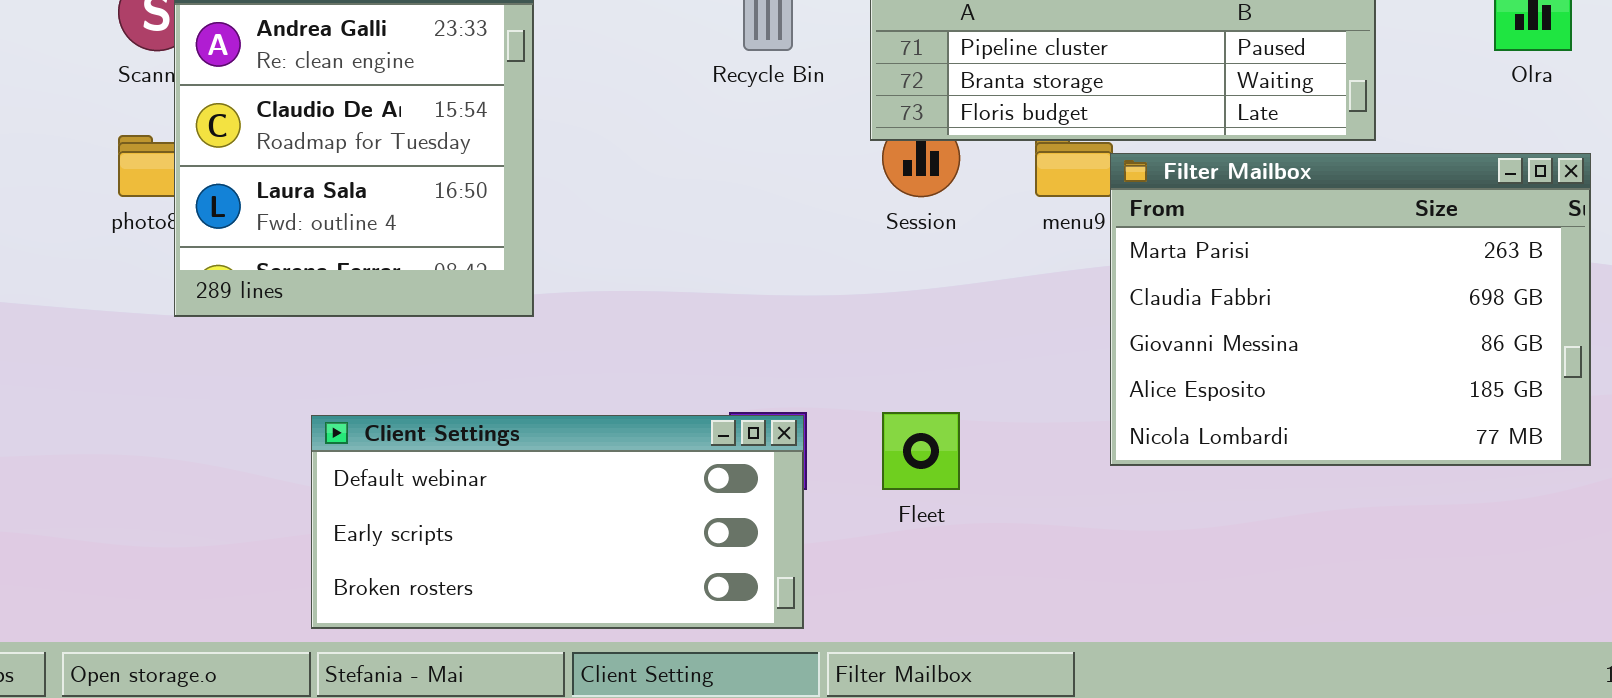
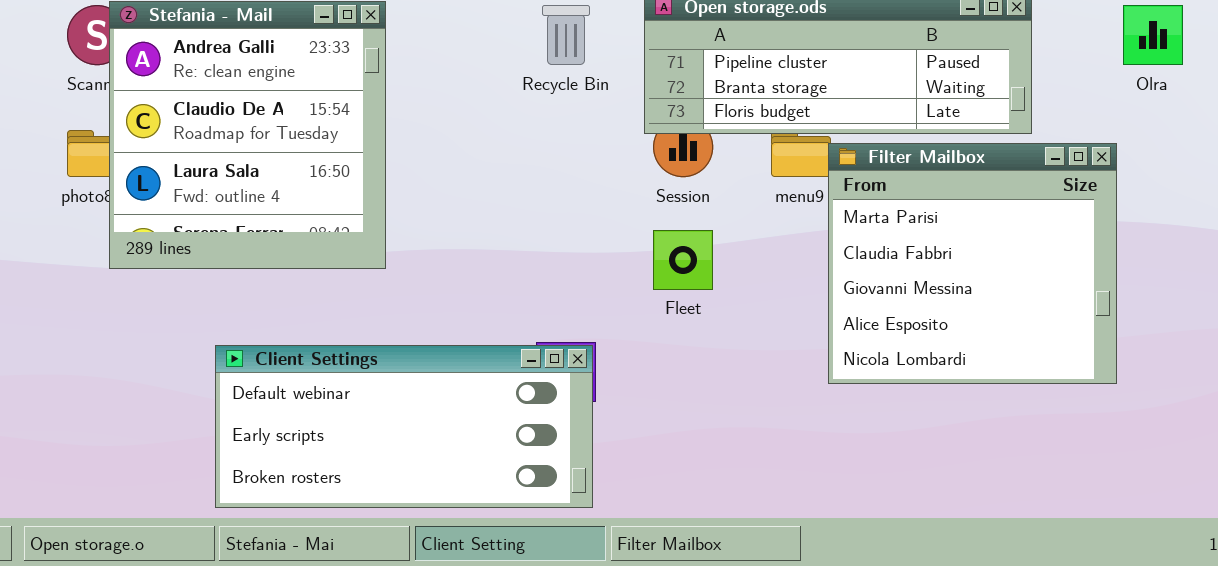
Filter Mailbox: [1110,153,1591,466] -> [828,143,1117,384], resized
Fleet: [882,412,960,490] -> [653,230,713,290], moved

